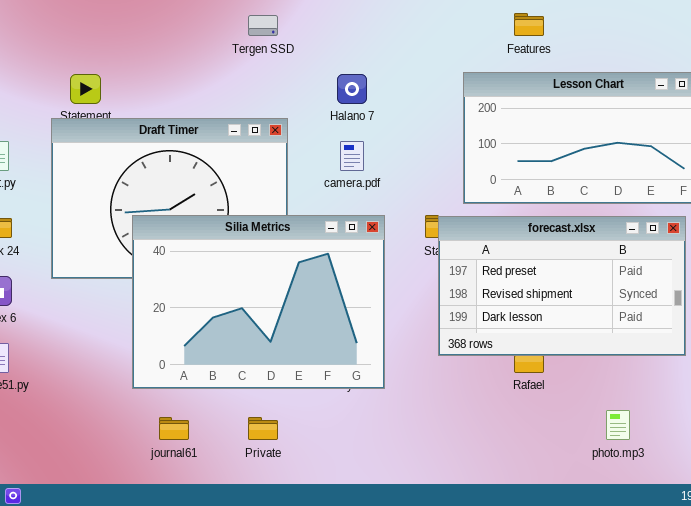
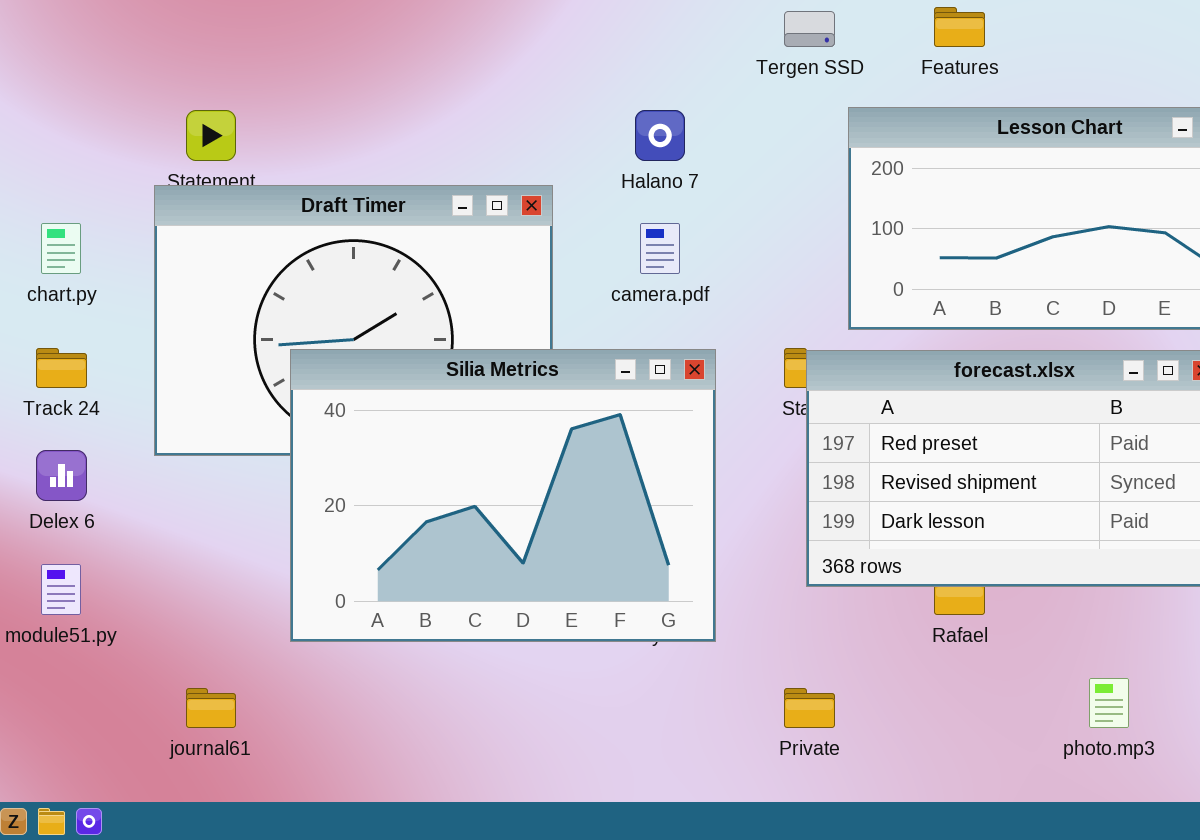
Tergen SSD: [248,15,278,36] -> [784,11,835,47], moved
journal61: [159,417,189,440] -> [186,688,236,728], moved
Private: [248,417,278,440] -> [784,688,835,728], moved

